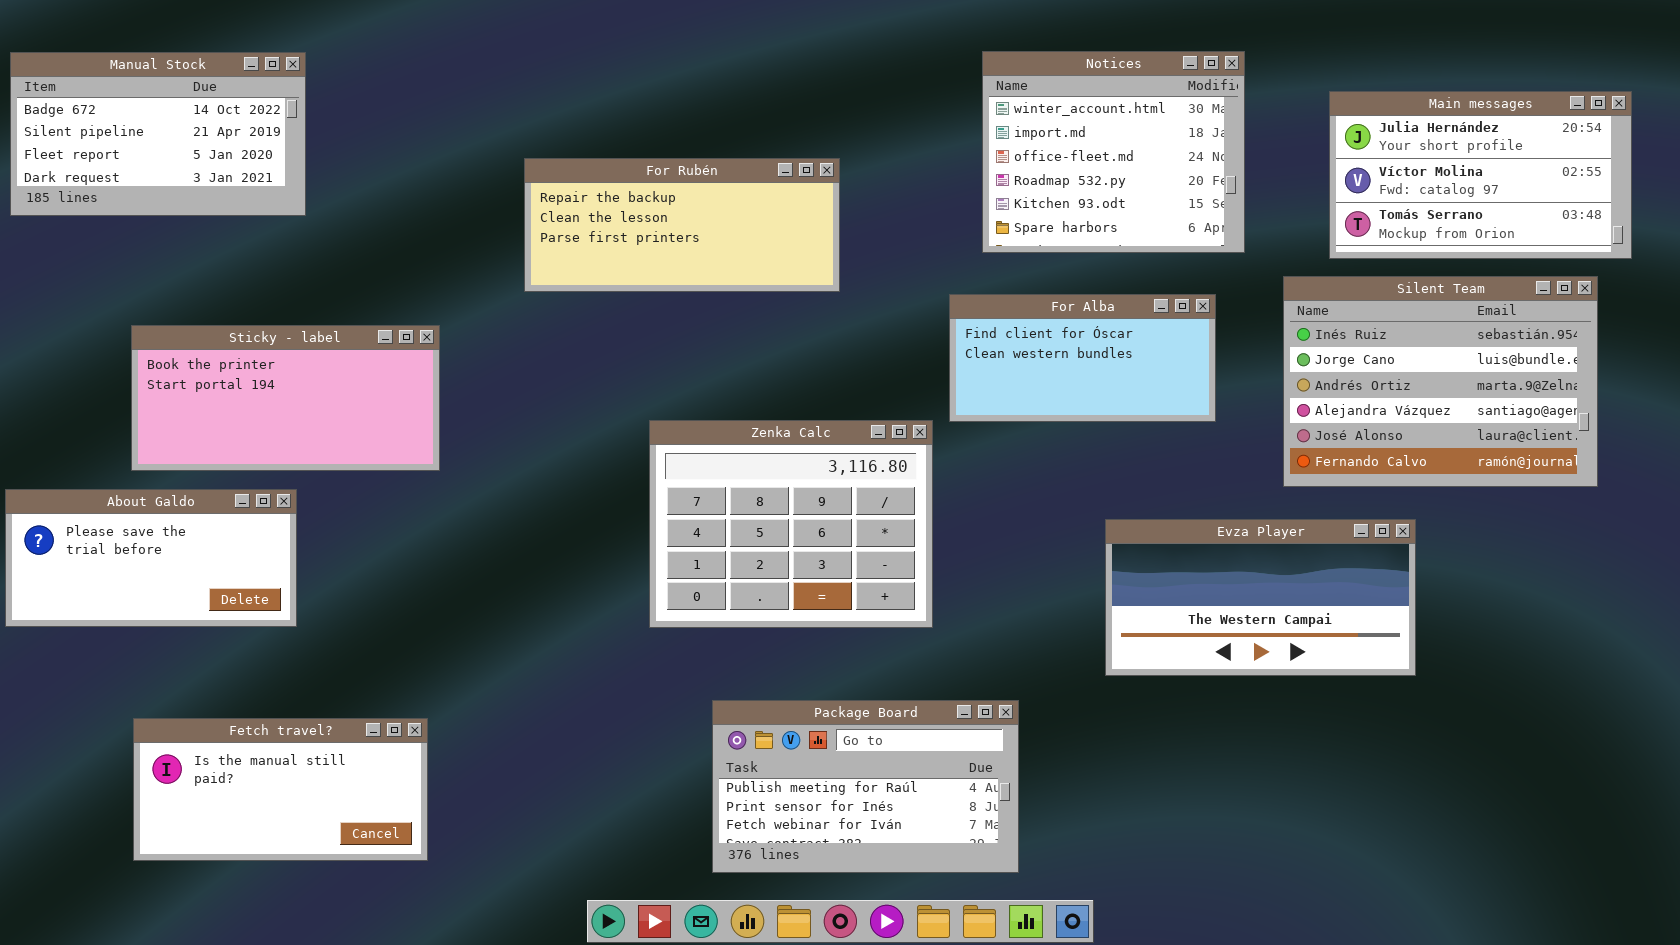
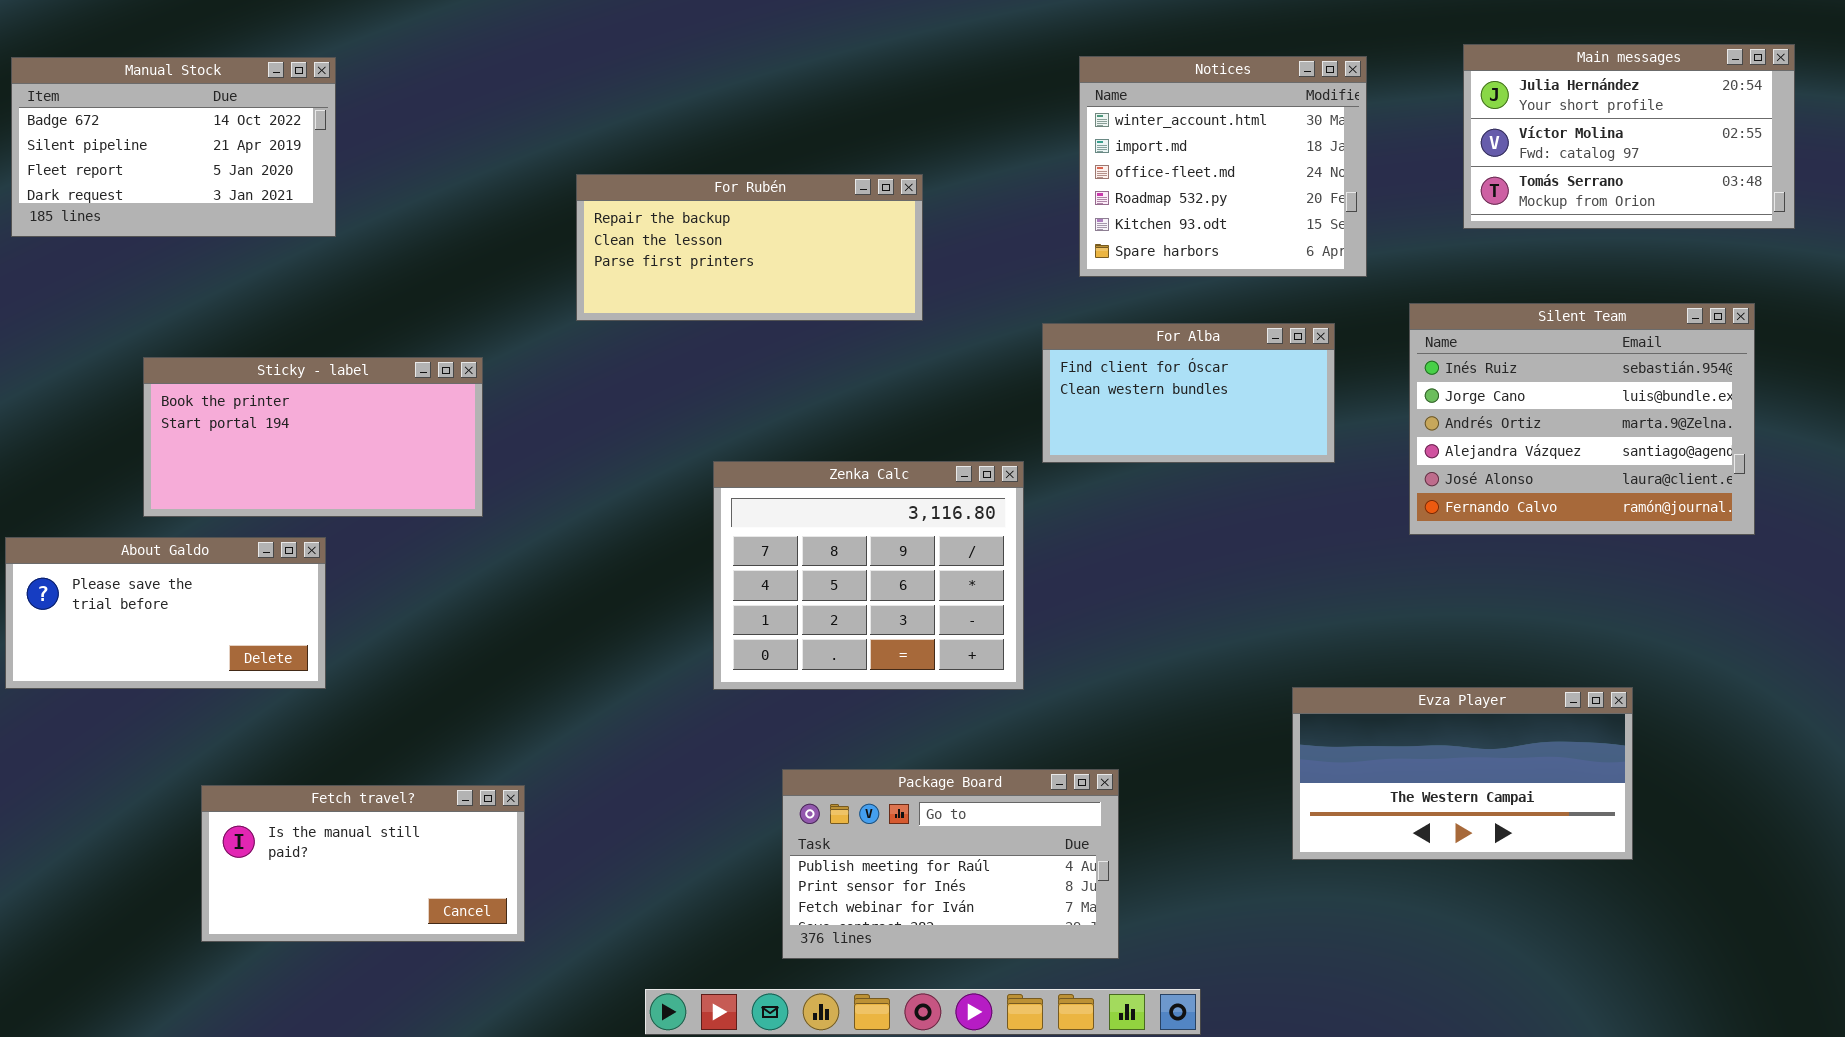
Main messages: [1329,91,1632,259] -> [1463,44,1795,229], moved
Evza Player: [1105,519,1416,676] -> [1292,687,1633,860], moved
Fetch travel?: [133,718,428,861] -> [201,785,525,942], moved

